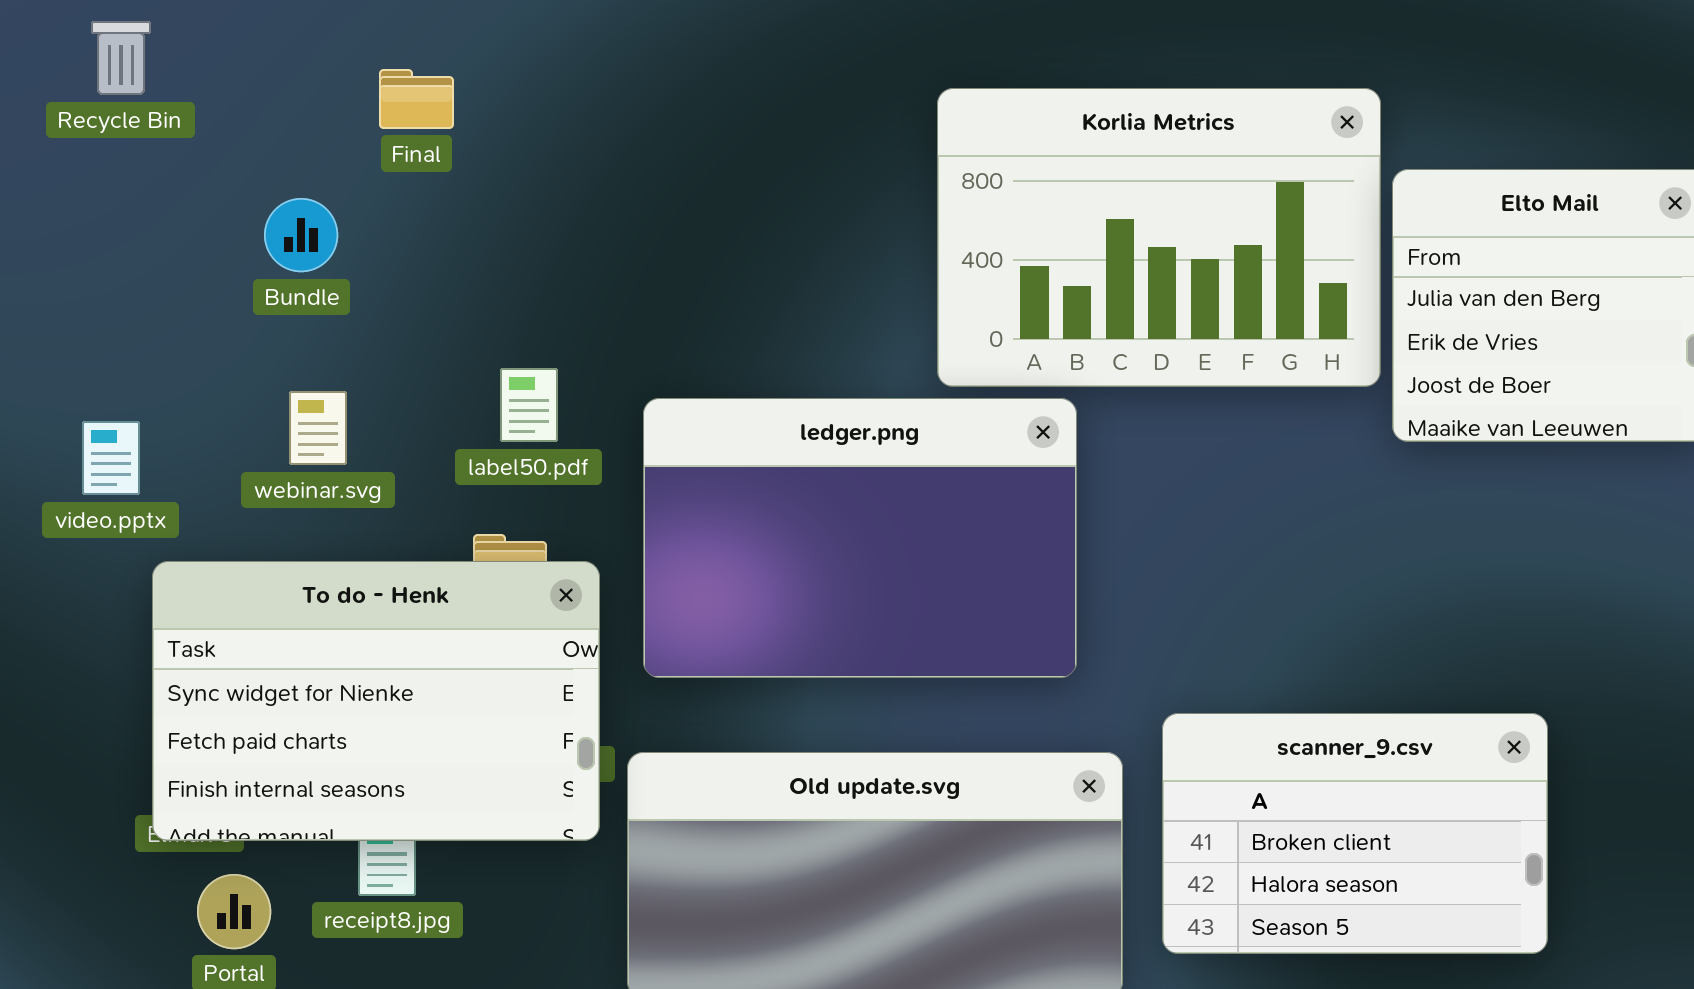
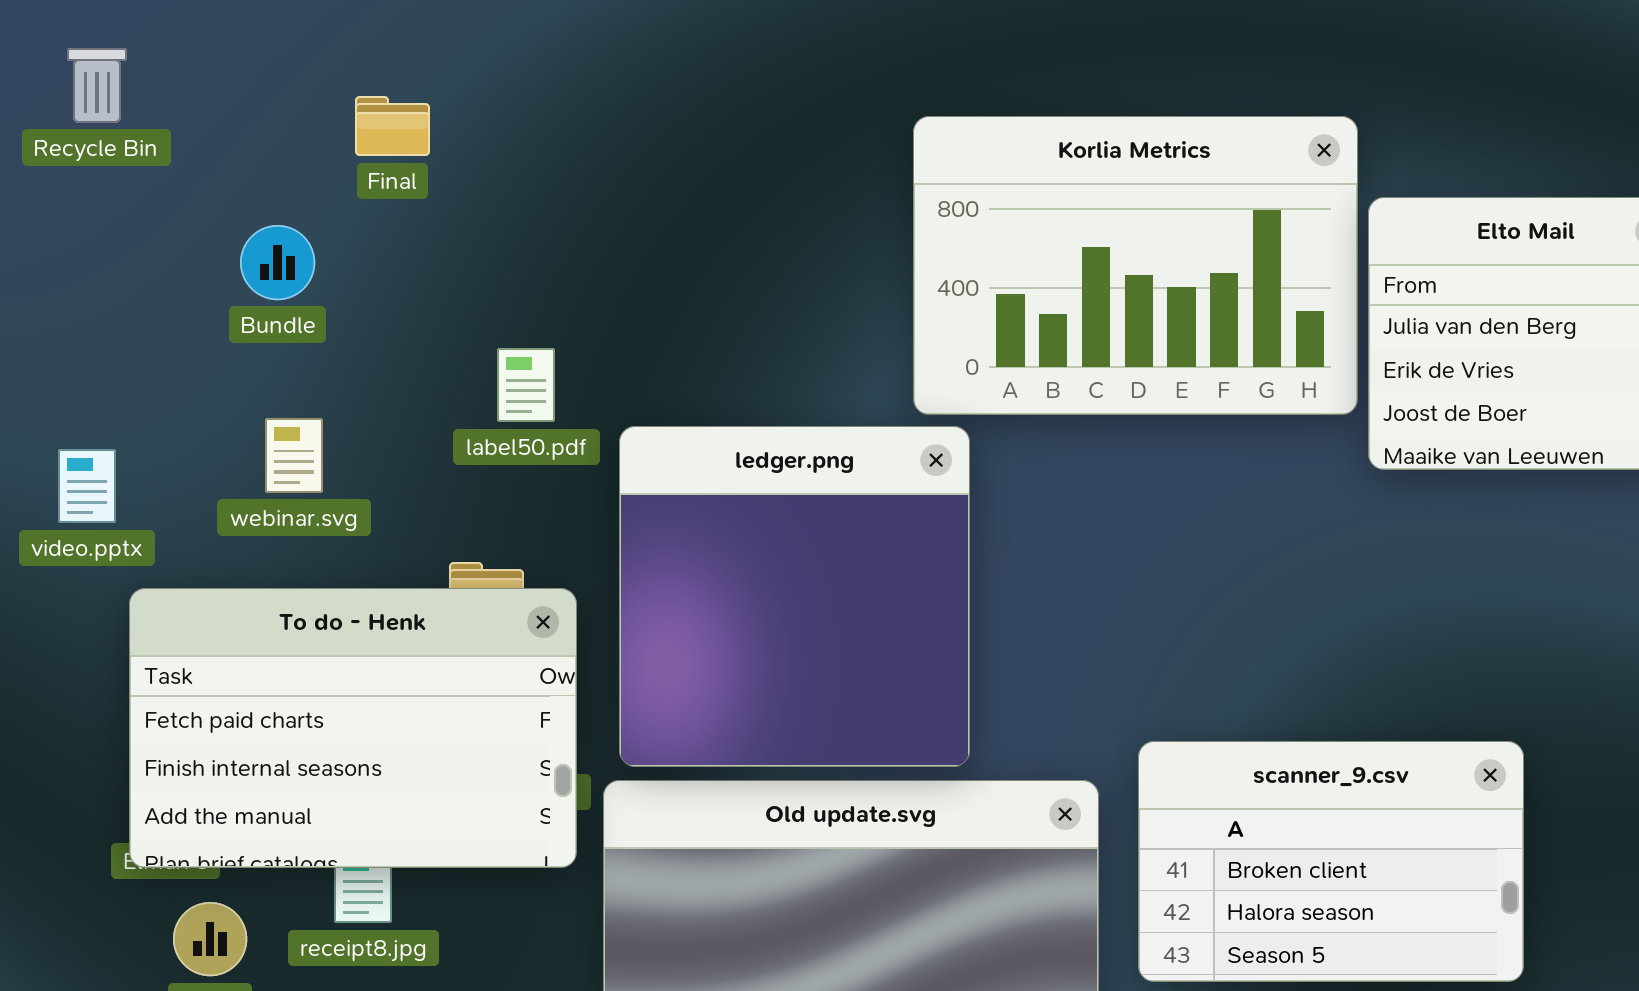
label50.pdf: [500,368,558,442] -> [497,348,555,422], moved
ledger.png: [643,398,1077,678] -> [619,426,970,767], resized
To do - Henk: [152,561,600,841] -> [129,588,577,868], scrolled down 1 row

